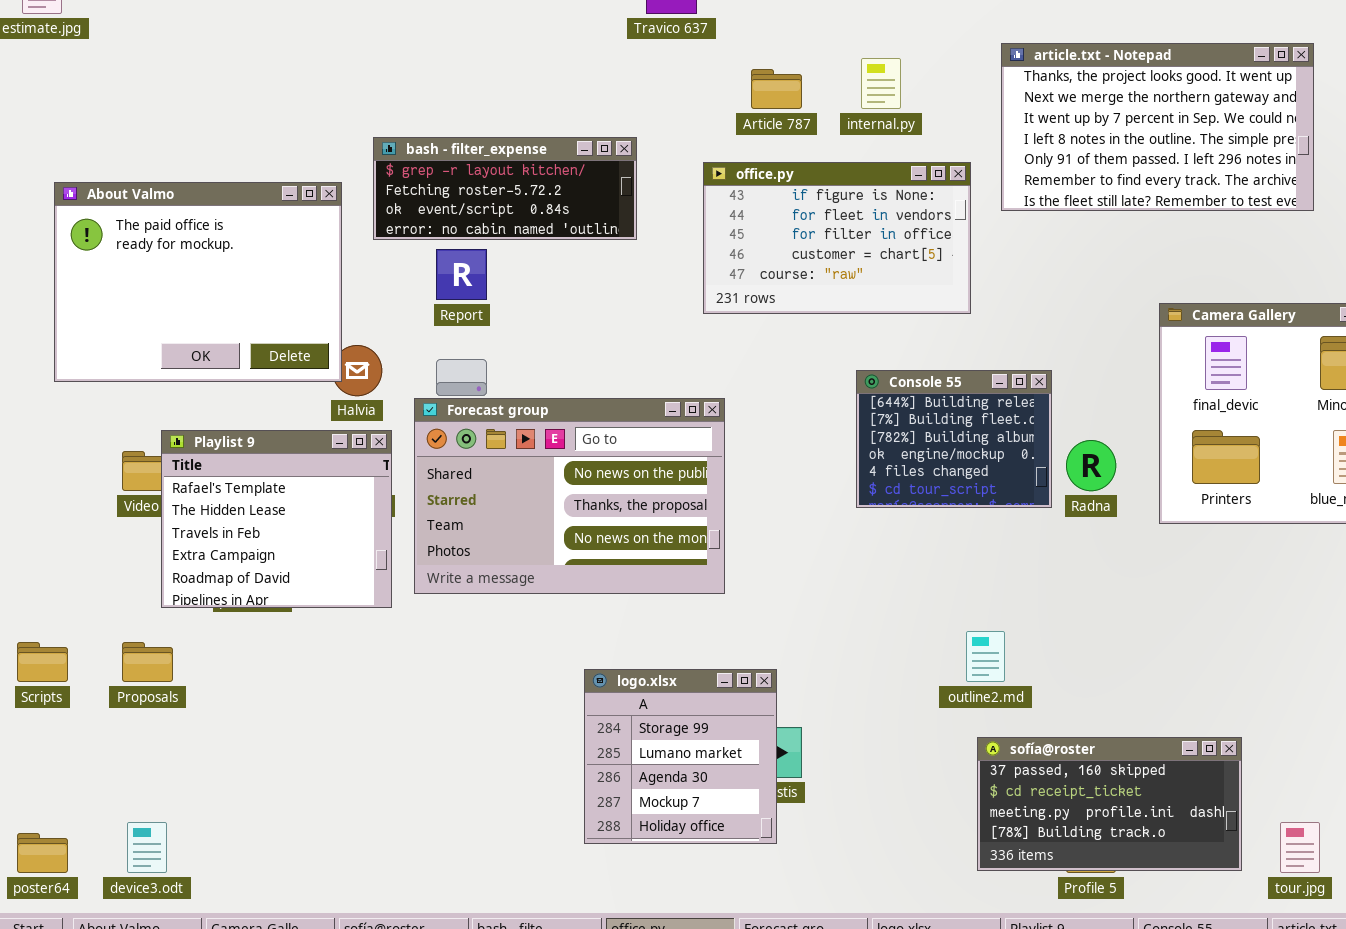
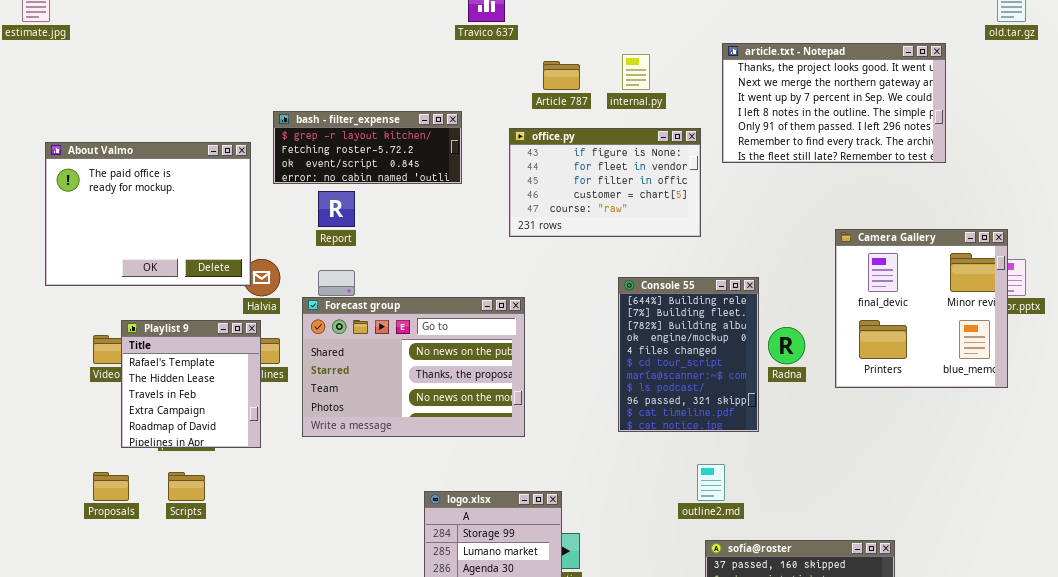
Console 55: [856,370,1052,508] -> [618,277,759,432], resized
Playlist 9: [161,430,392,608] -> [121,320,261,448], resized
Scripts: [17,642,68,682] -> [168,472,205,501], moved

